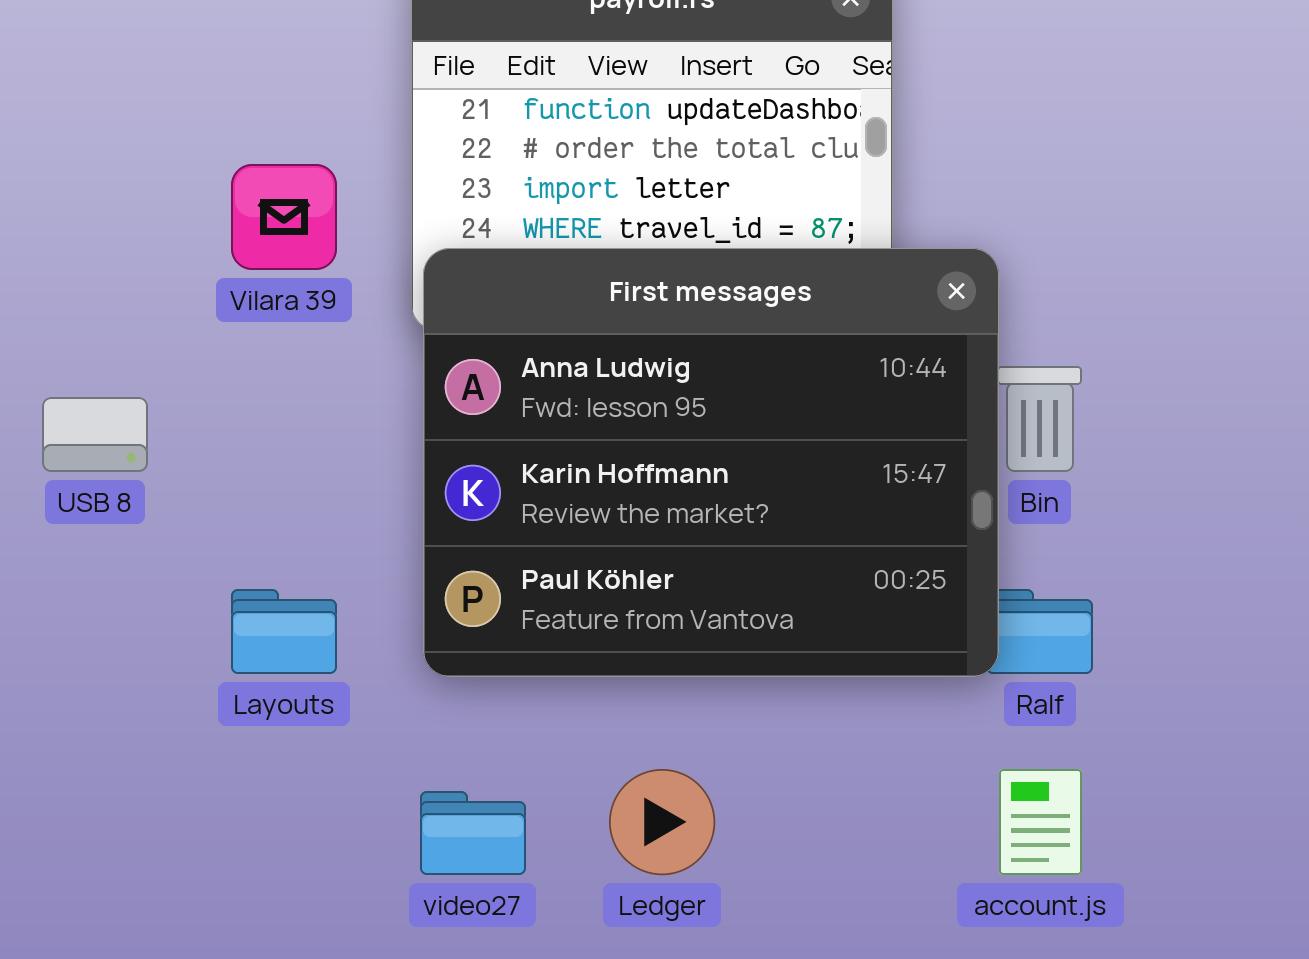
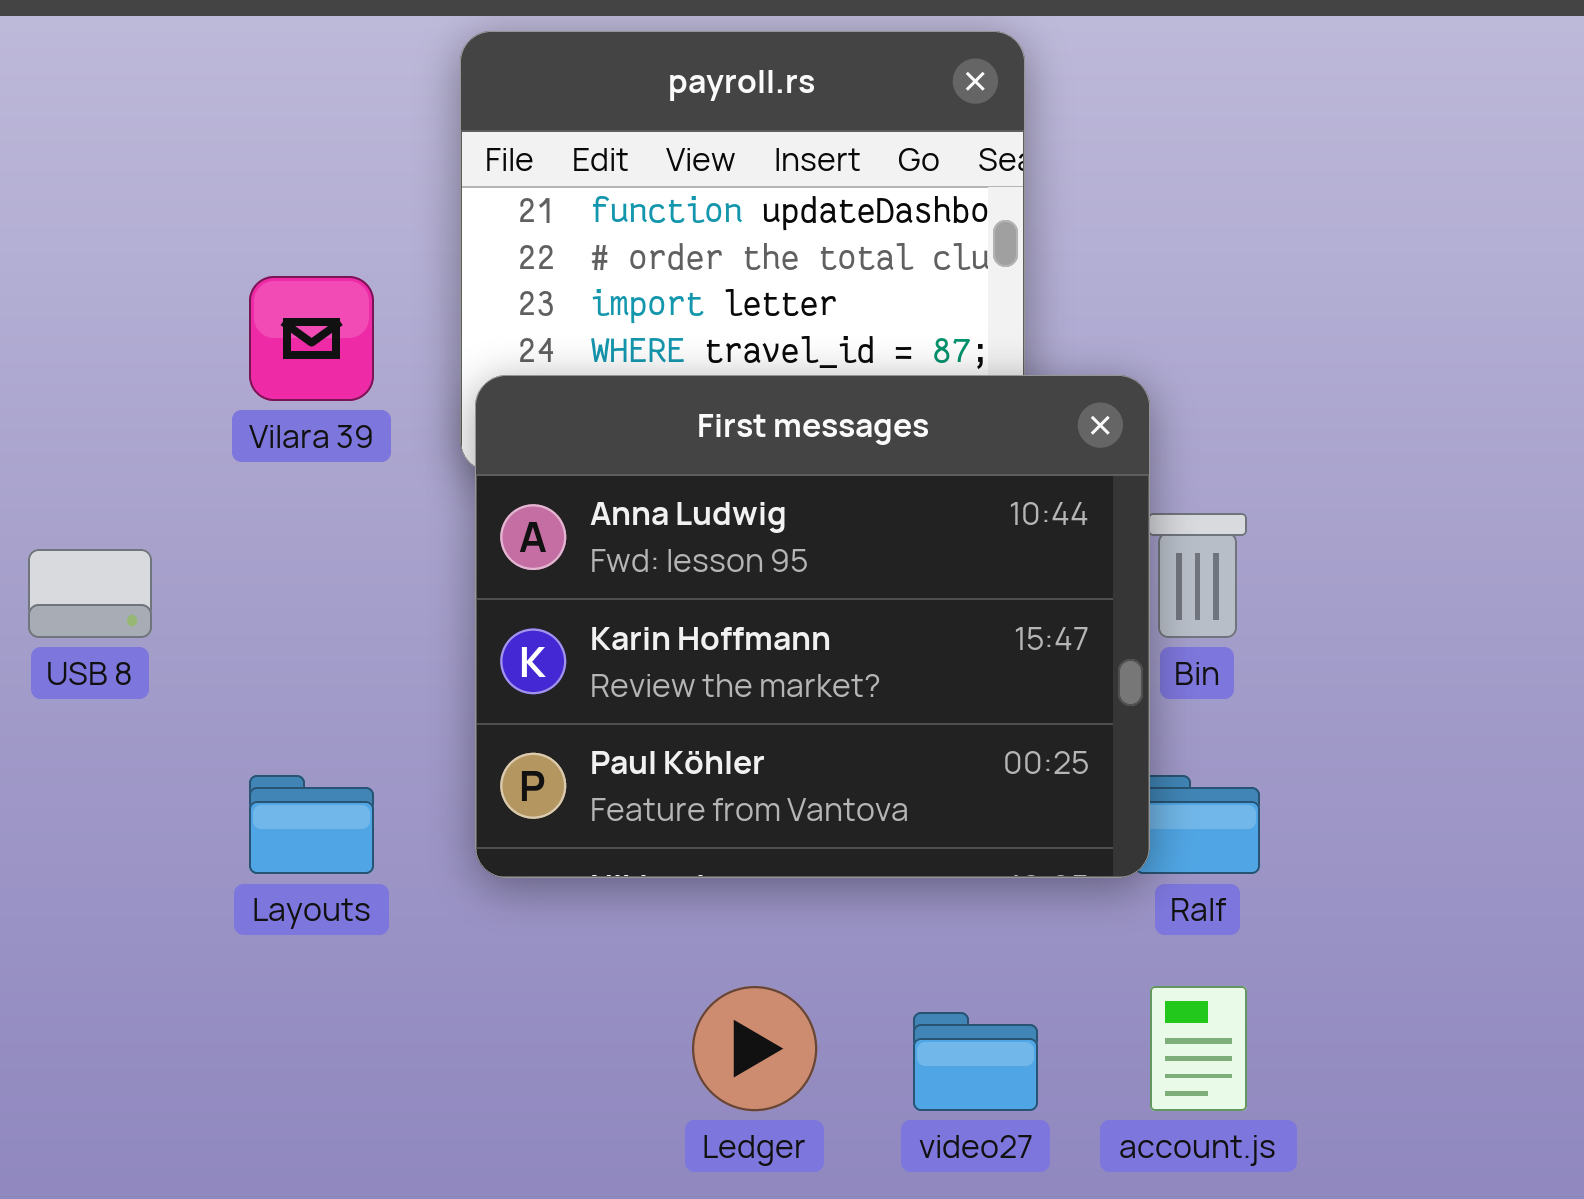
video27: [420,791,526,875] -> [913,1012,1038,1111], moved

